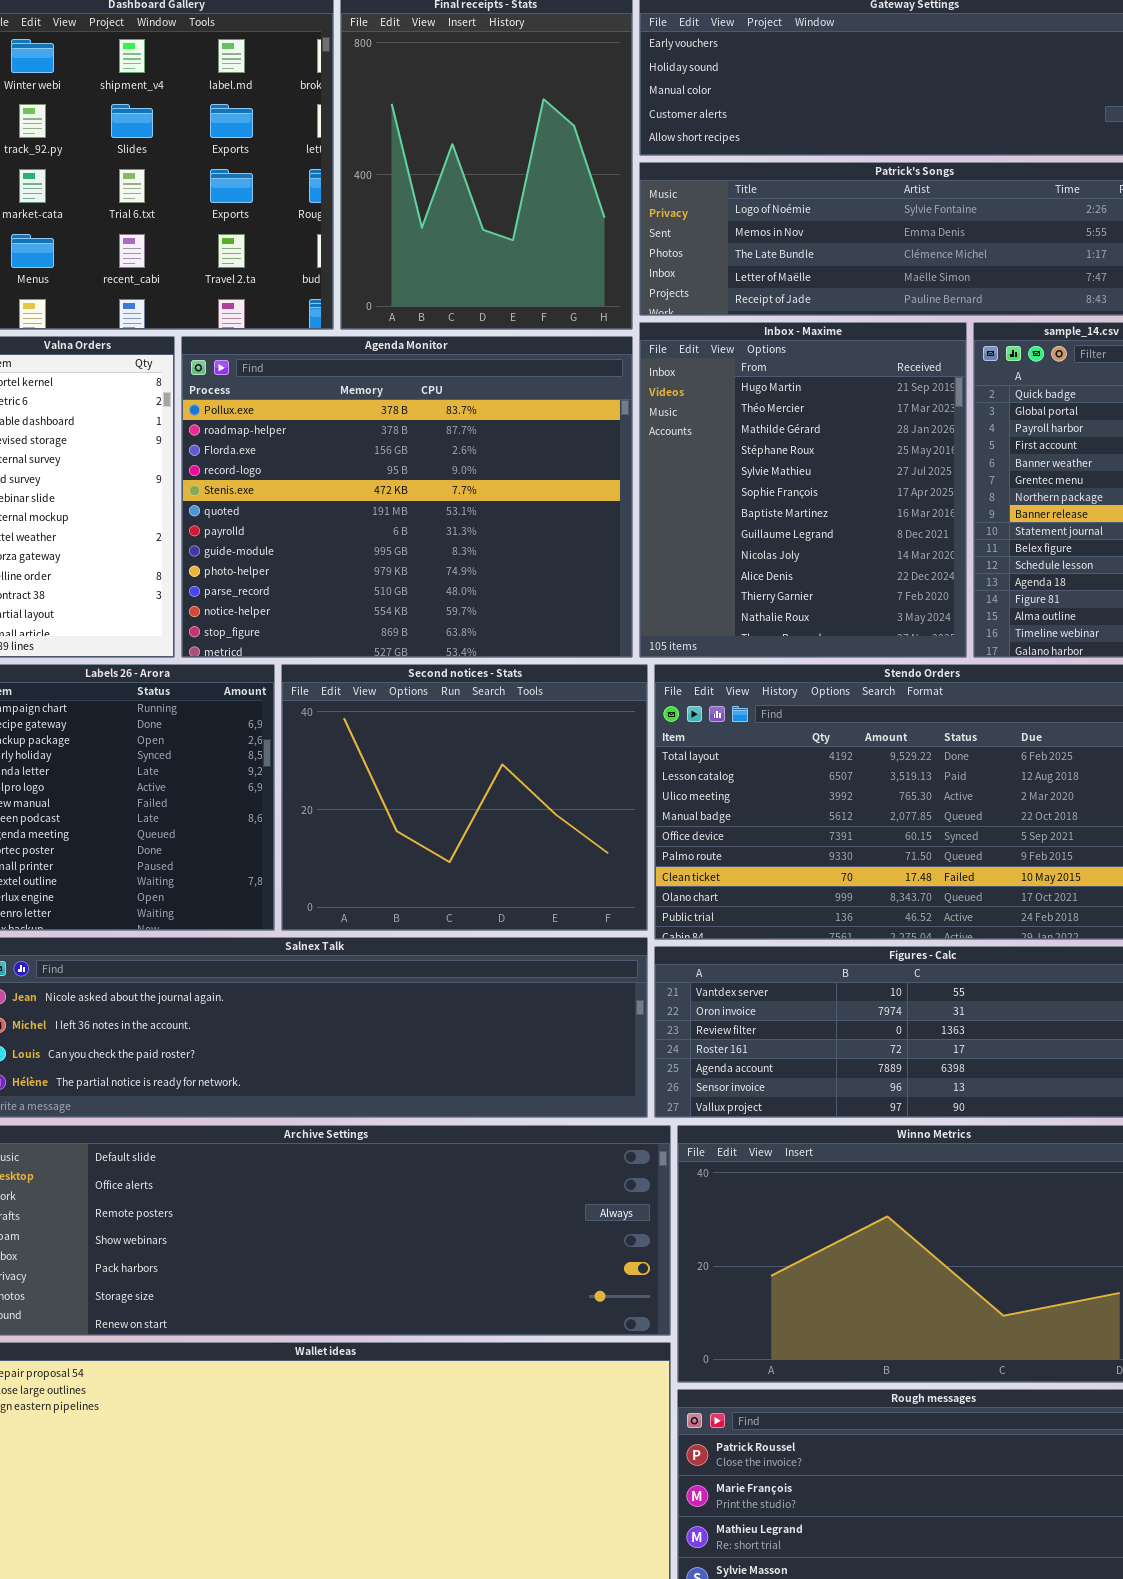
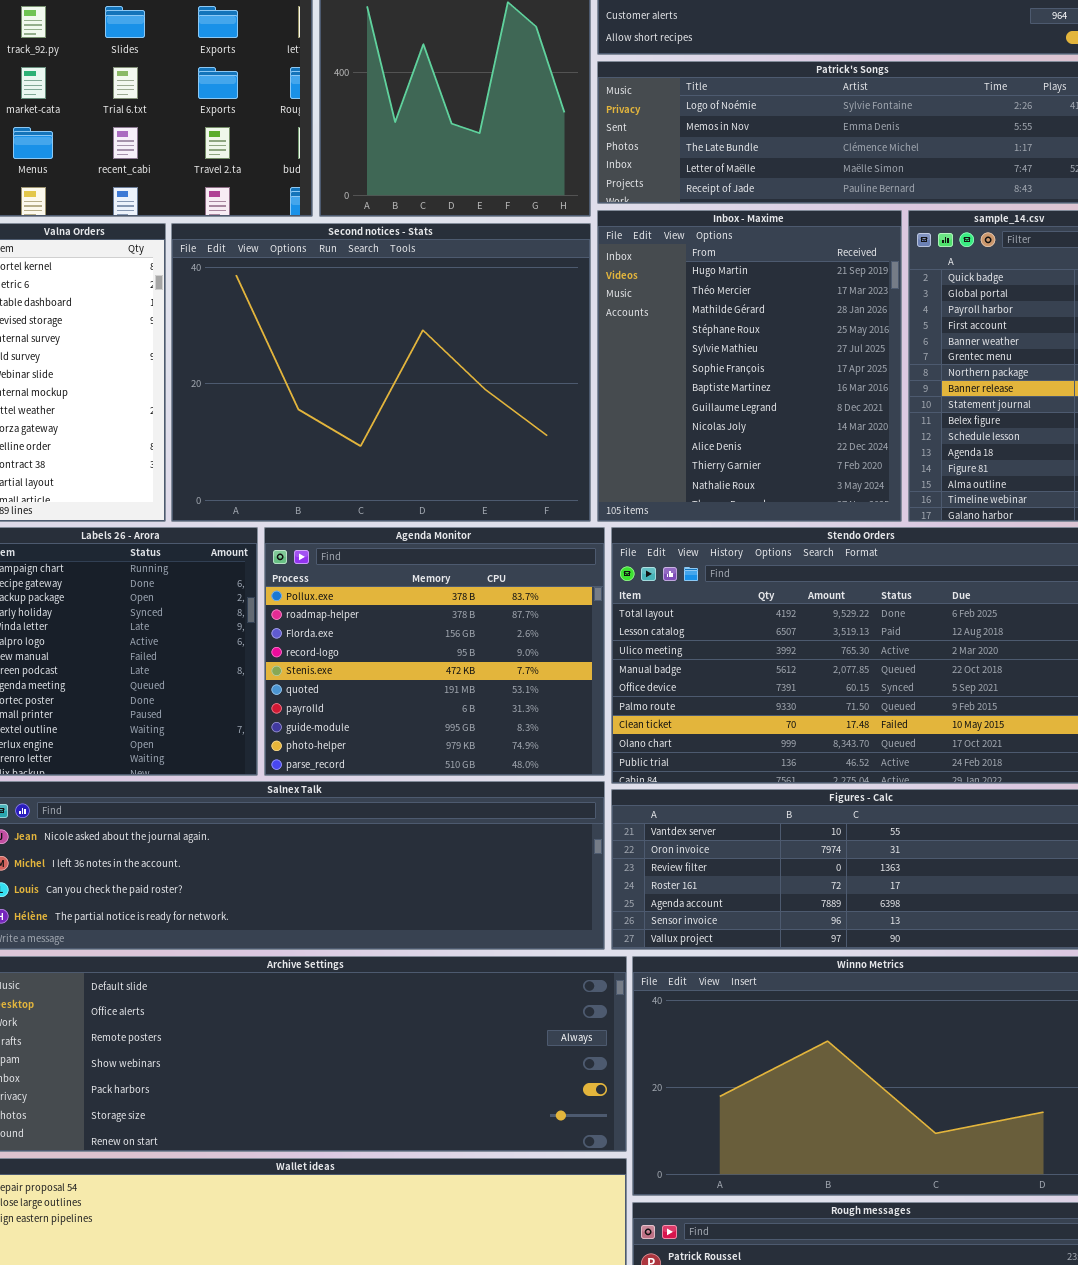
Agenda Monitor: [181,336,633,658] -> [264,527,605,776], moved, resized
Second notices - Stats: [281,664,648,931] -> [171,223,591,522], moved, resized

